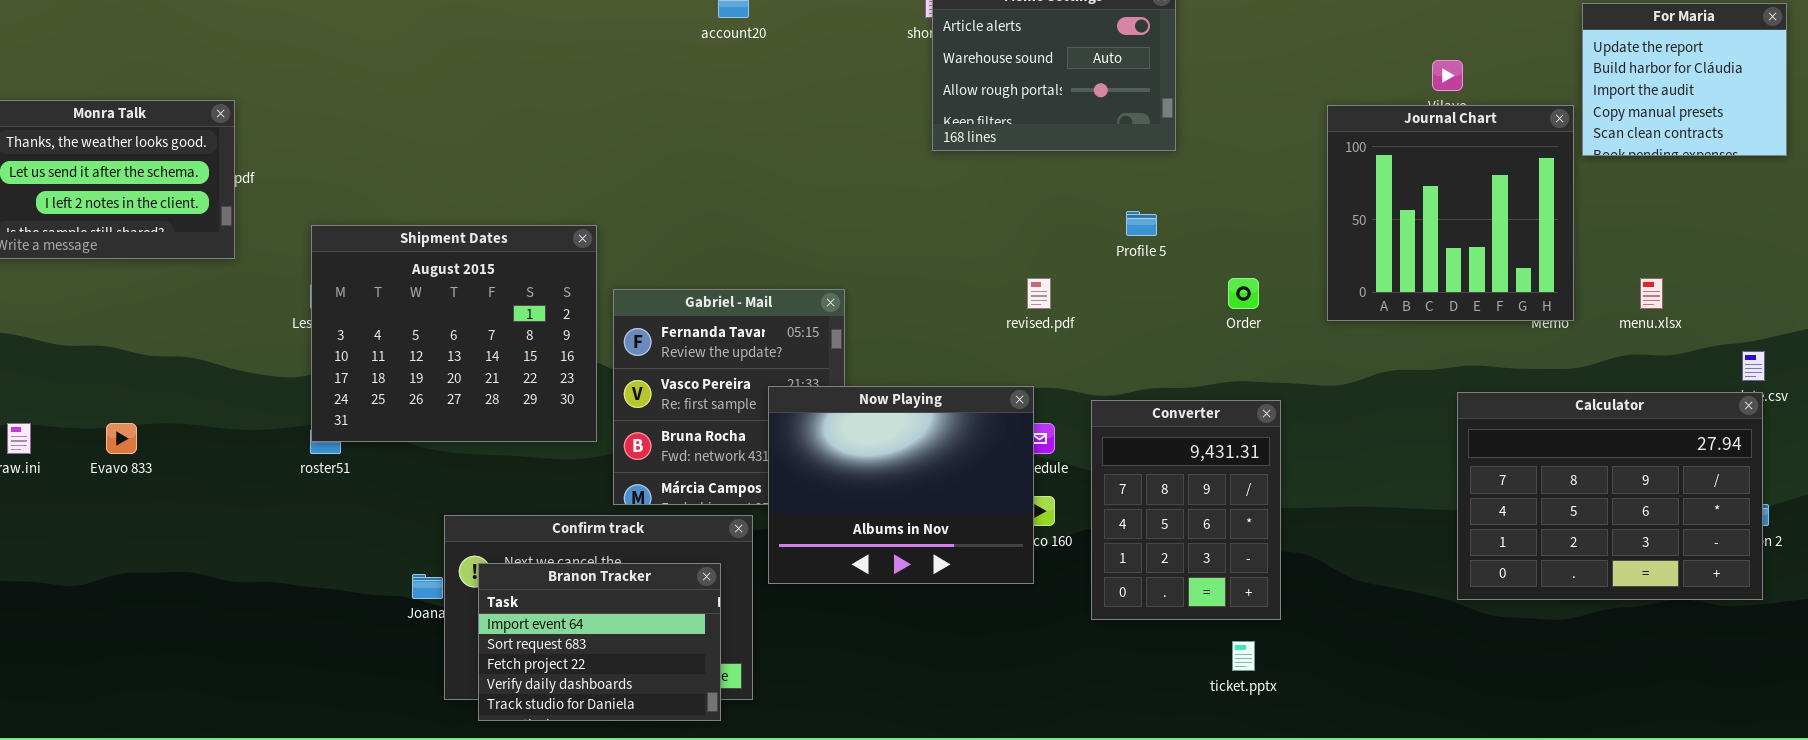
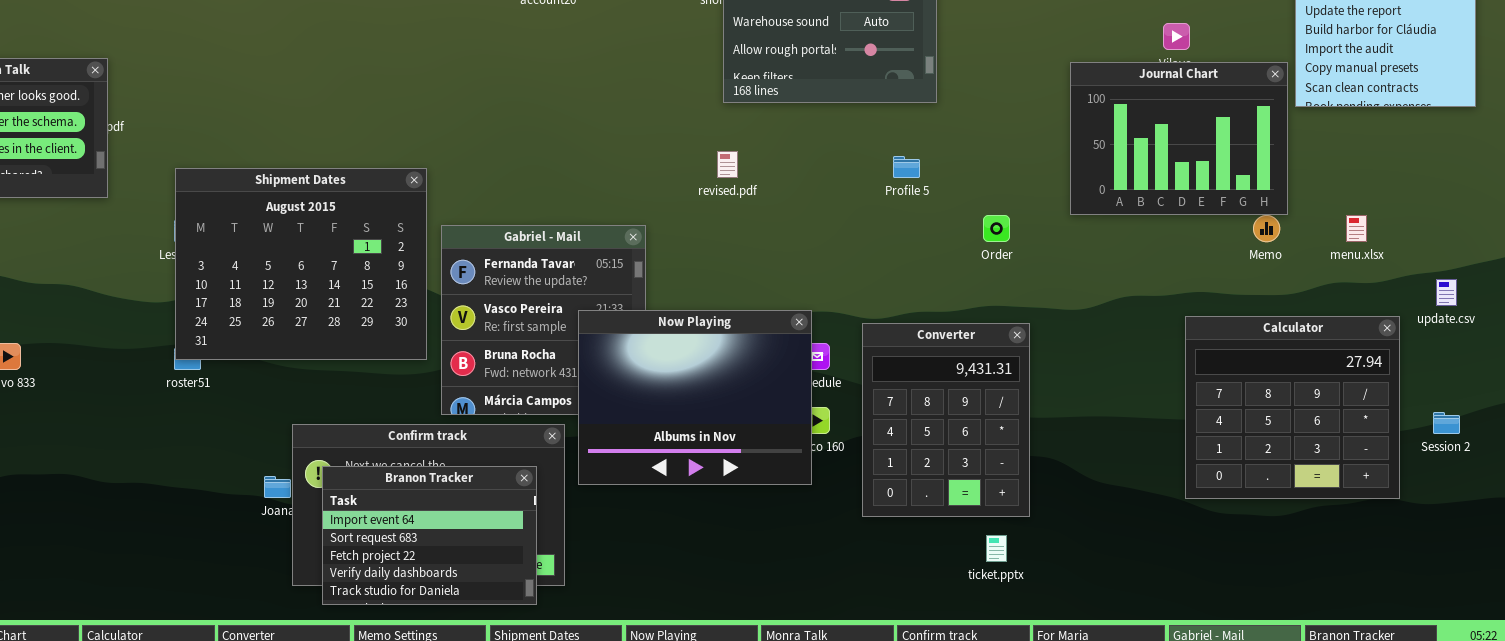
Journal Chart: [1327,105,1574,321] -> [1070,62,1288,215], resized
revised.pdf: [1027,278,1051,309] -> [717,151,738,178], moved
Calculator: [1457,392,1763,600] -> [1185,316,1400,499], resized

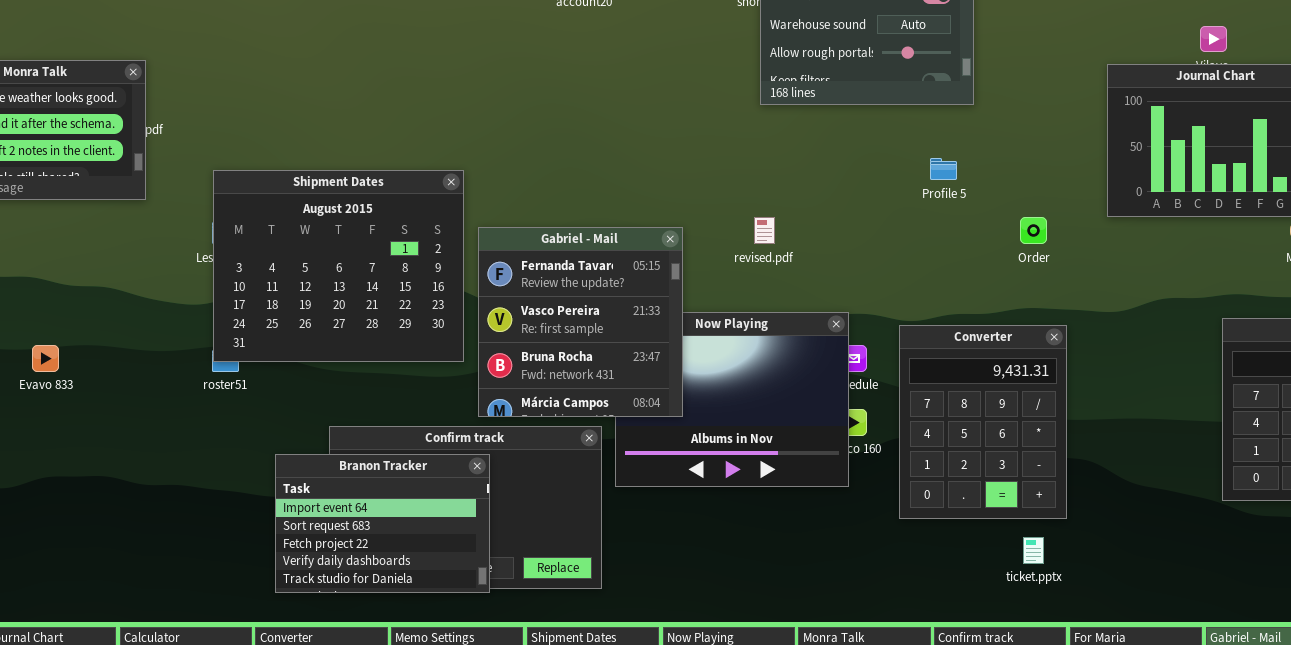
revised.pdf: [717,151,738,178] -> [754,217,775,244], moved
Gabriel - Mail: [441,225,646,415] -> [478,227,683,417], raised
Branon Tracker: [322,466,537,605] -> [275,454,490,593], moved

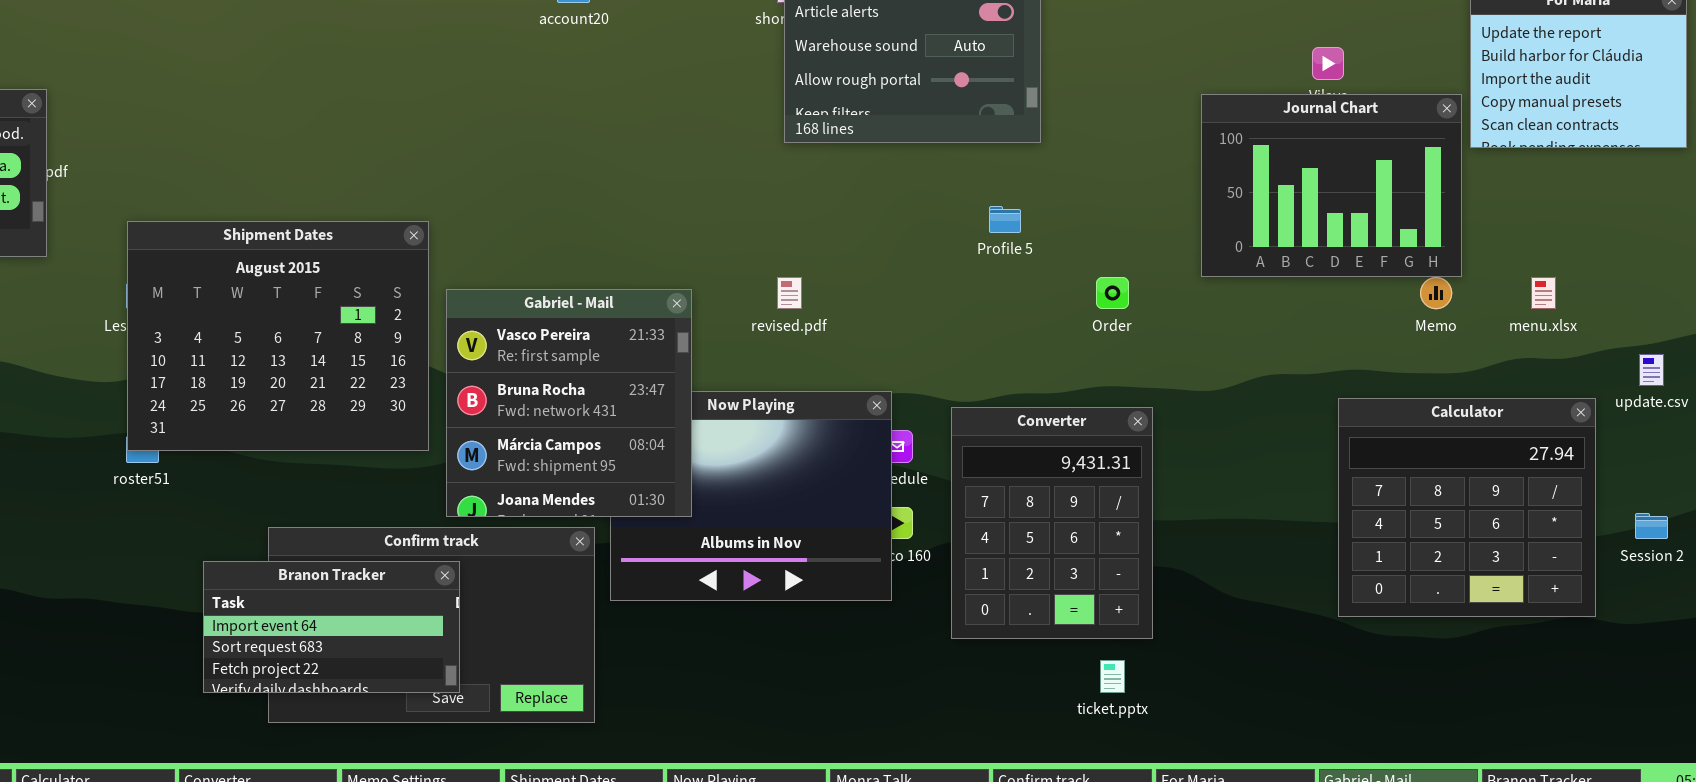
Gabriel - Mail: [478,227,683,417] -> [446,289,692,517], scrolled down 1 row
Branon Tracker: [275,454,490,593] -> [203,561,460,693], resized

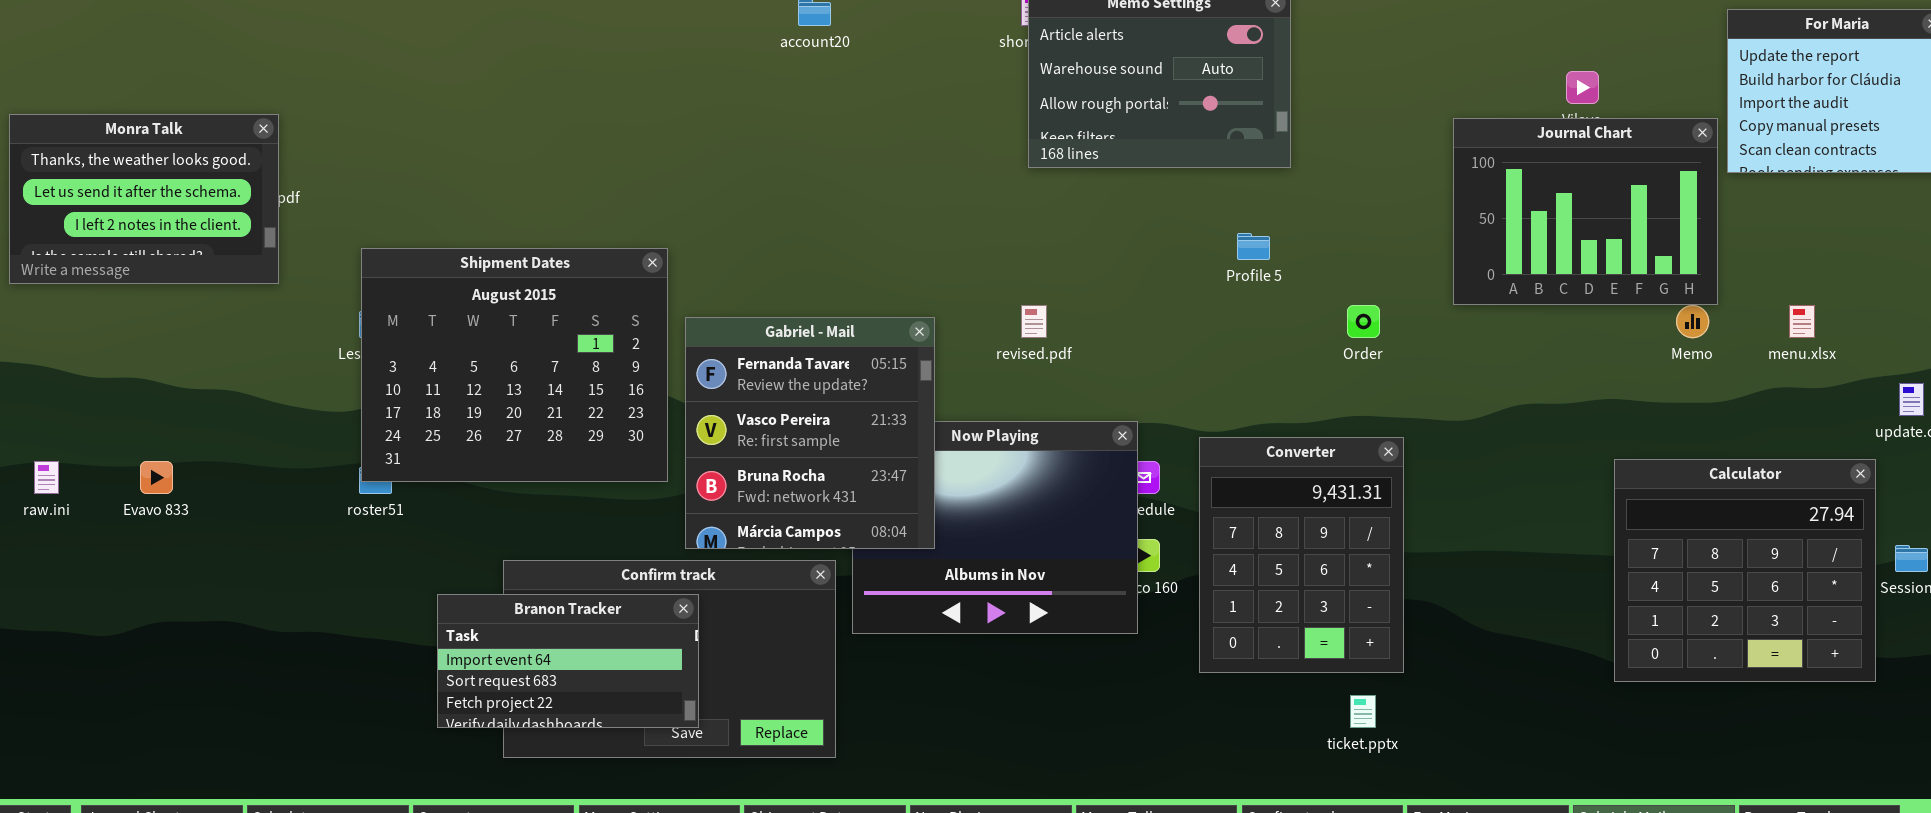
Gabriel - Mail: [446,289,692,517] -> [685,317,935,549], scrolled up 1 row
Calculator: [1338,398,1596,617] -> [1614,459,1876,682], moved

